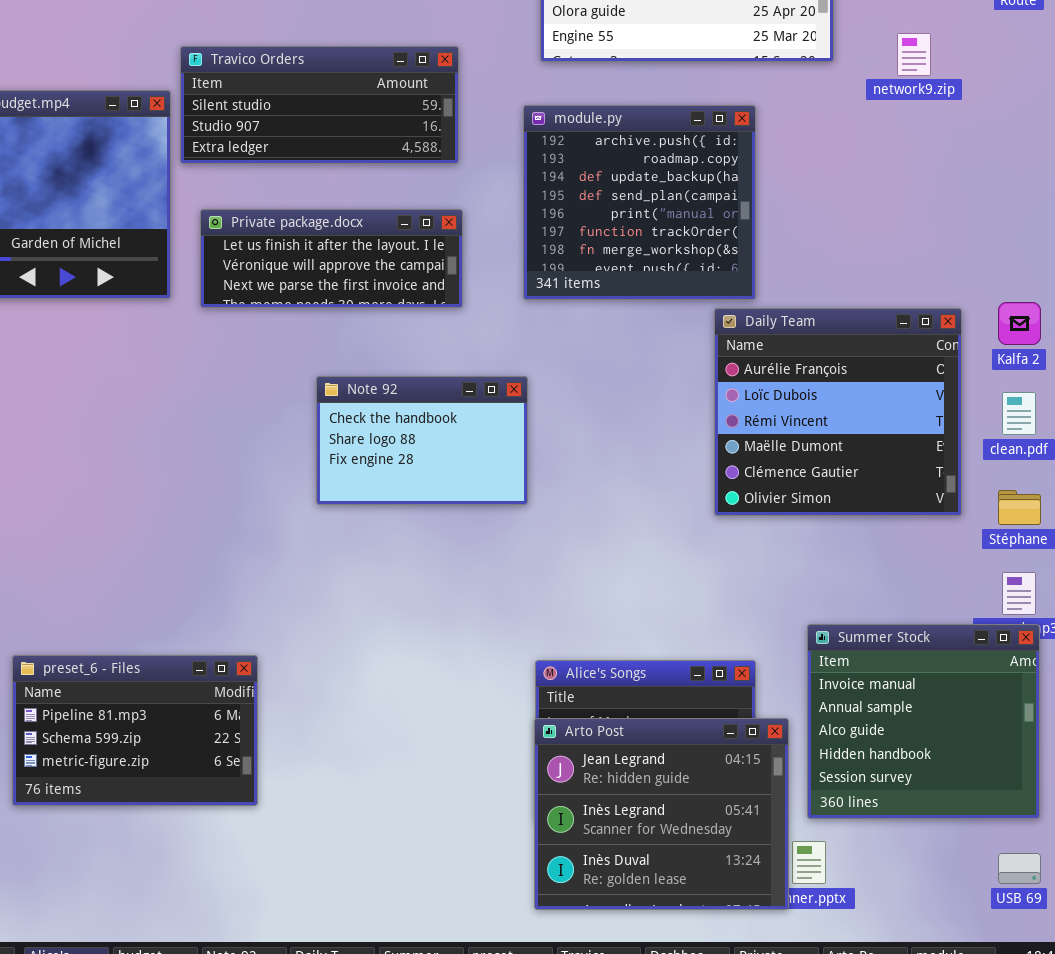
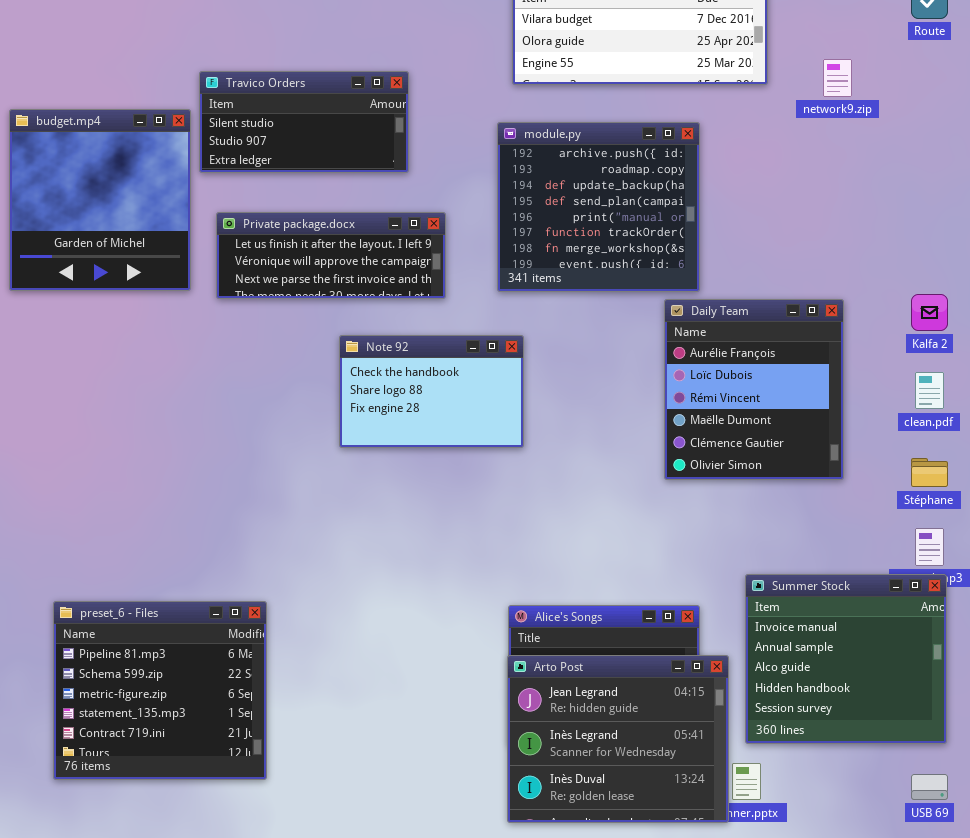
Travico Orders: [180,46,459,164] -> [199,71,409,173], resized
Daily Team: [714,308,962,516] -> [664,299,844,480], resized
Note 92: [316,376,528,505] -> [339,335,524,448], moved
preset_6 - Files: [12,655,258,806] -> [53,601,267,780], resized

